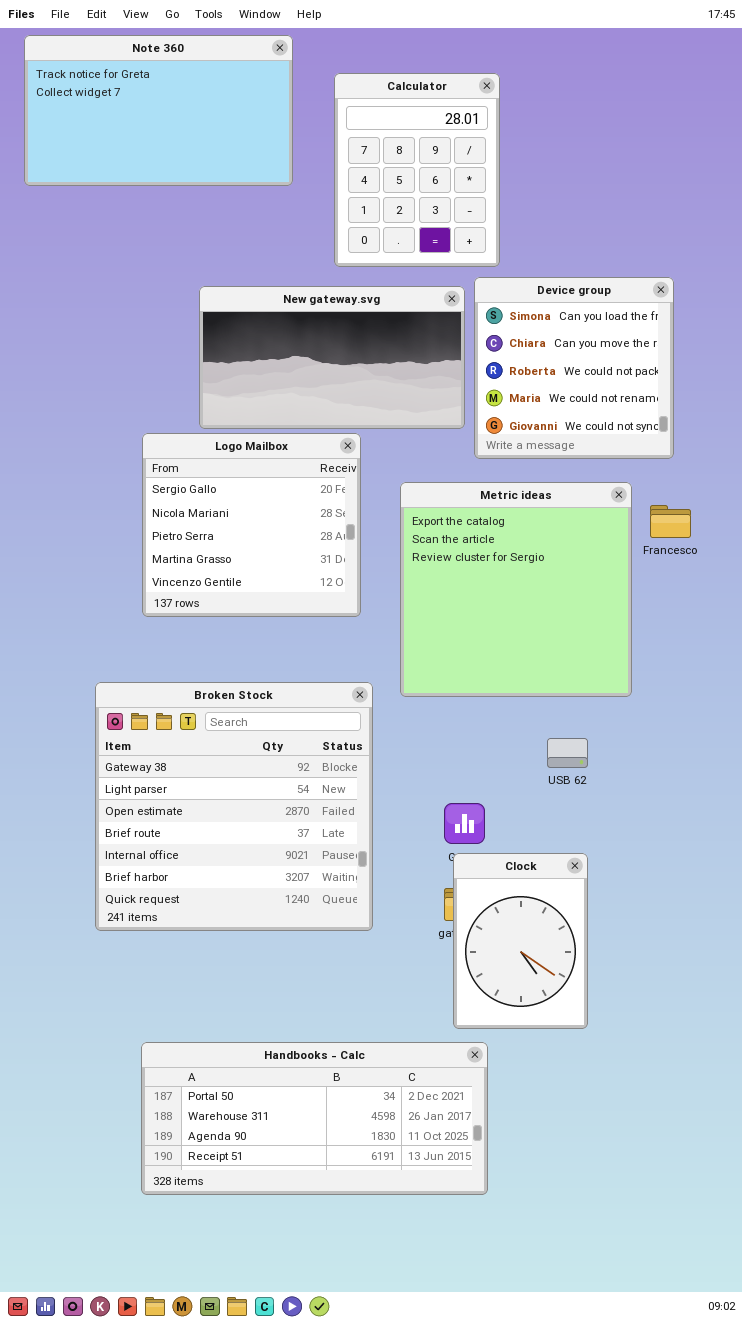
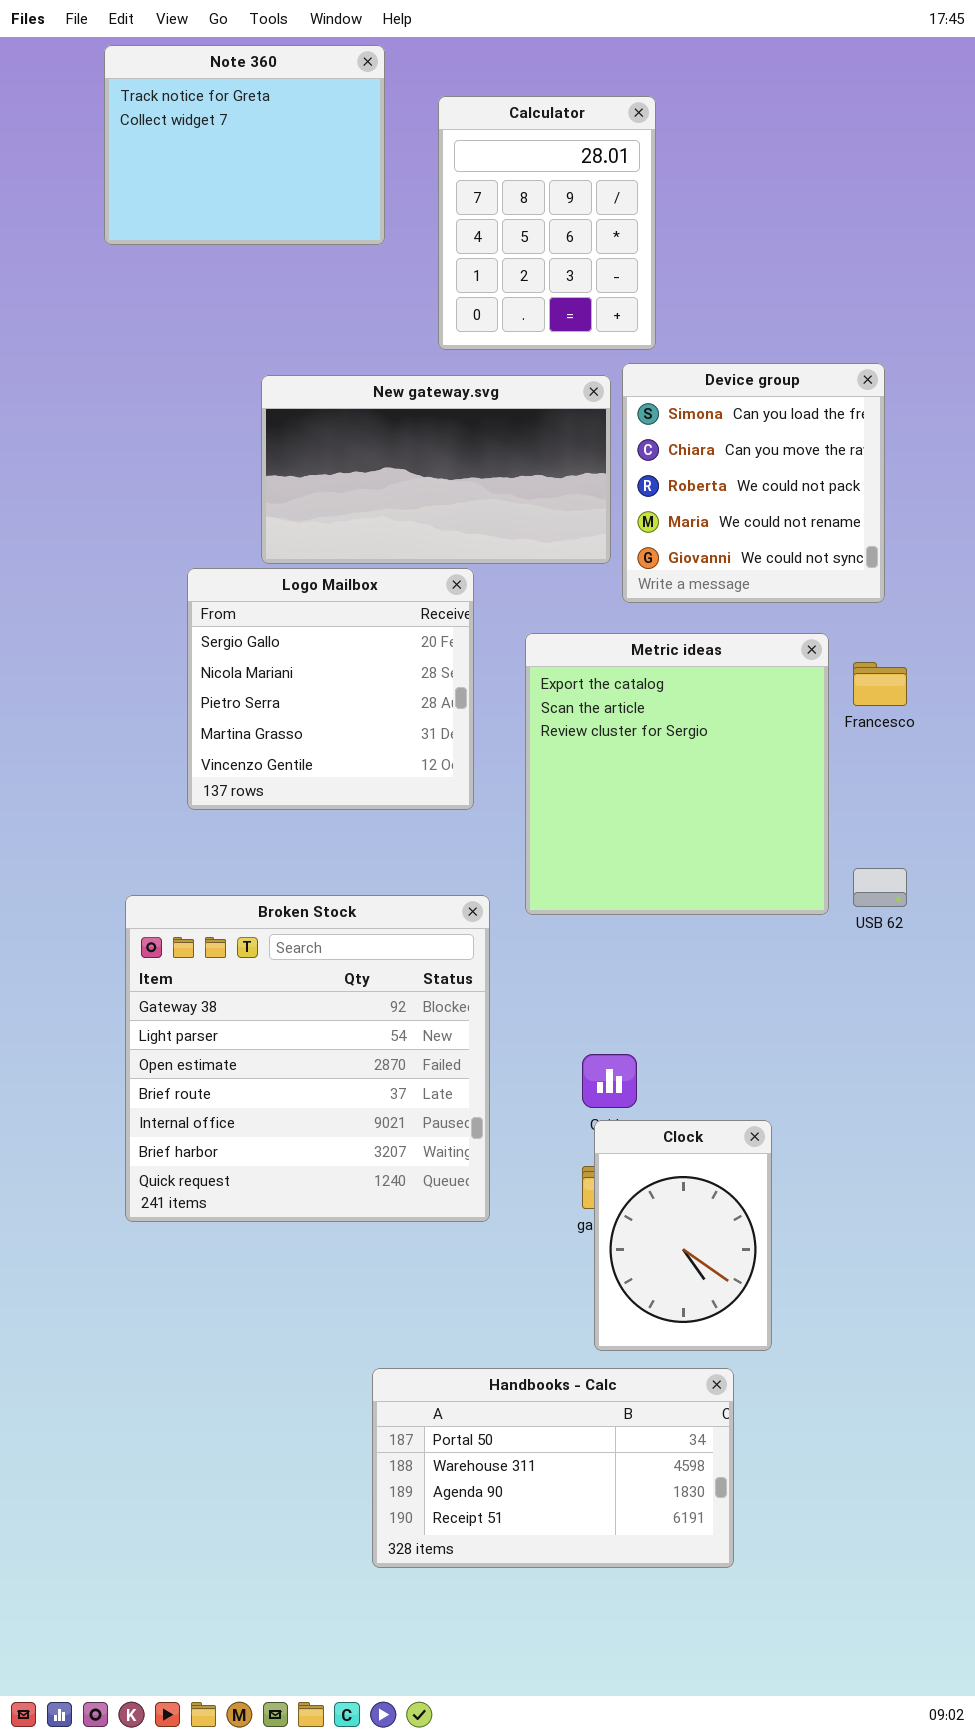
Note 360: [24,35,293,186] -> [104,45,385,245], resized
USB 62: [547,738,588,768] -> [853,868,907,907], moved
Handbooks - Calc: [141,1042,488,1195] -> [372,1368,734,1568], moved, resized

